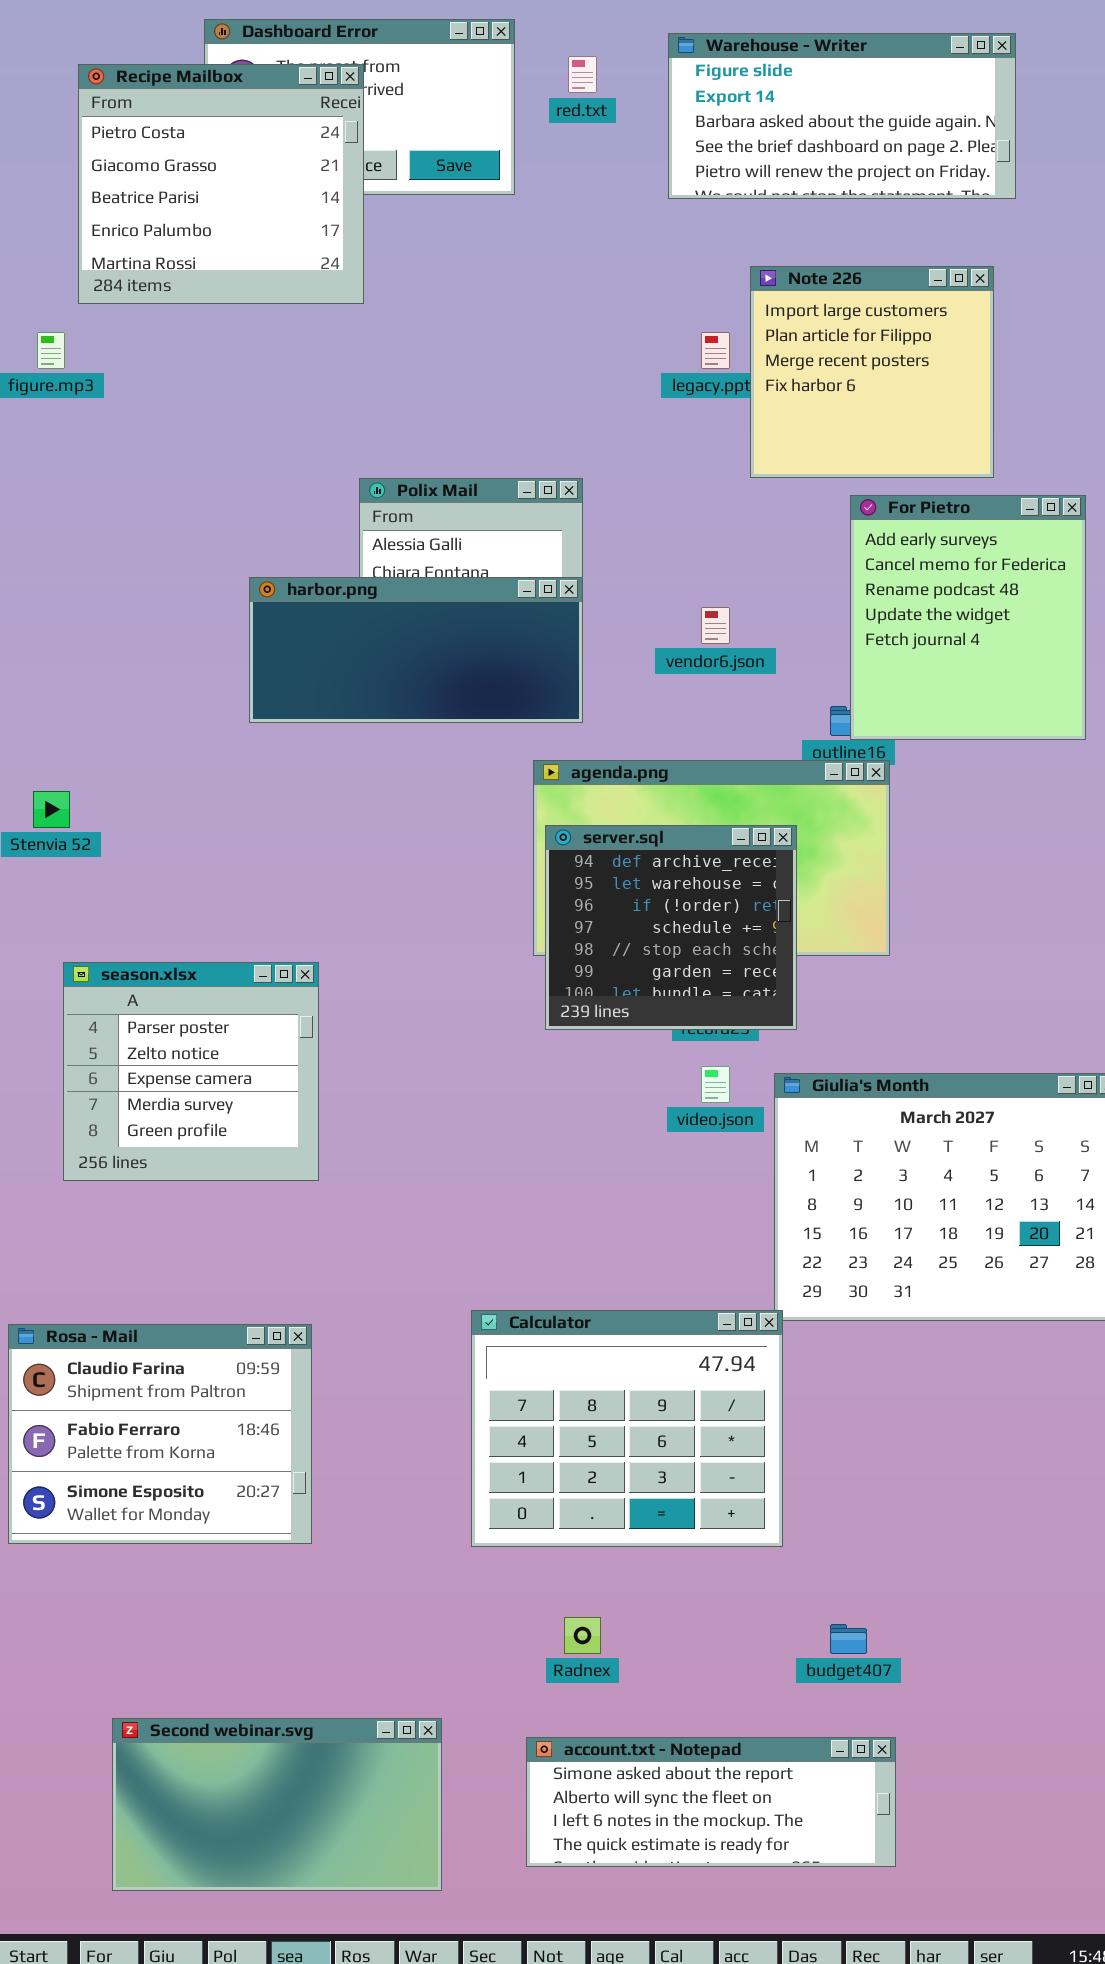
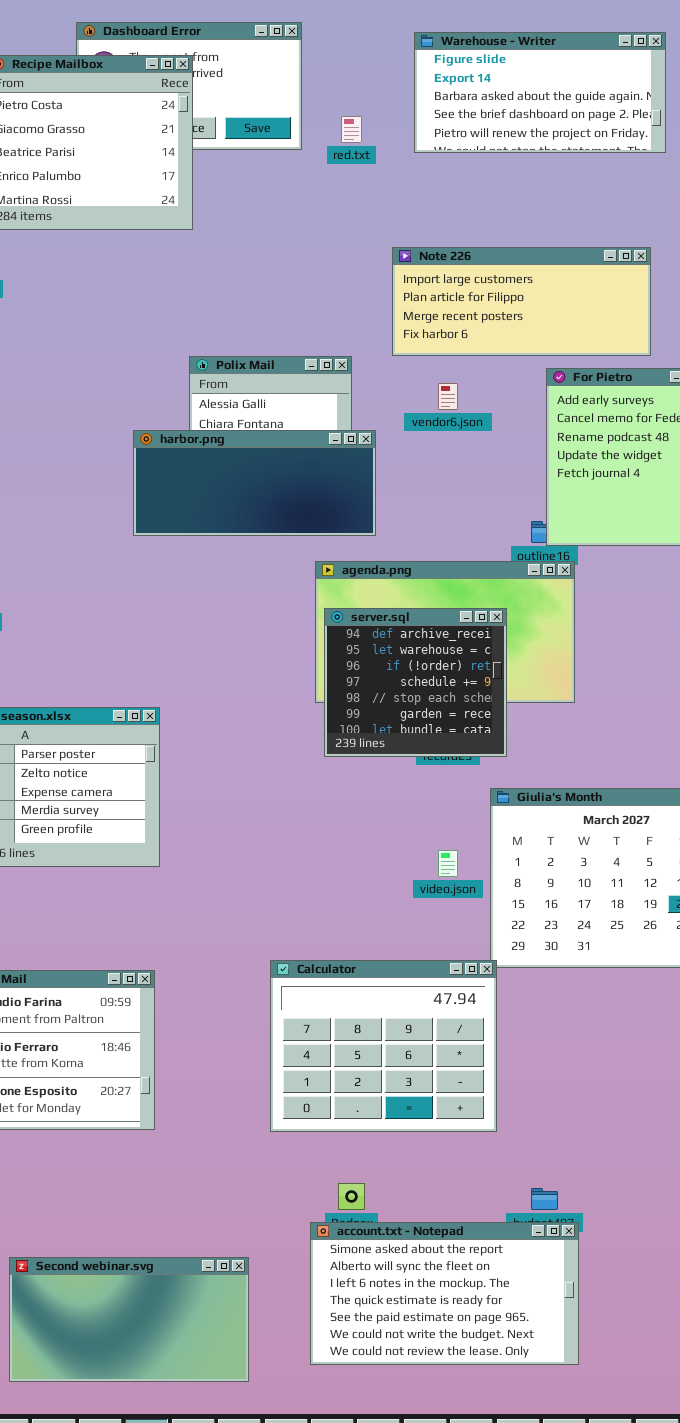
red.txt: [568,56,597,93] -> [341,116,362,143], moved
Note 226: [750,266,994,478] -> [392,247,651,356], resized
harbor.png: [249,577,583,723] -> [133,430,376,536], moved
vendor6.json: [701,607,730,644] -> [438,383,458,410], moved
video.json: [701,1066,730,1103] -> [438,850,458,877], moved
account.txt - Notepad: [526,1737,896,1867] -> [310,1222,579,1365], resized

